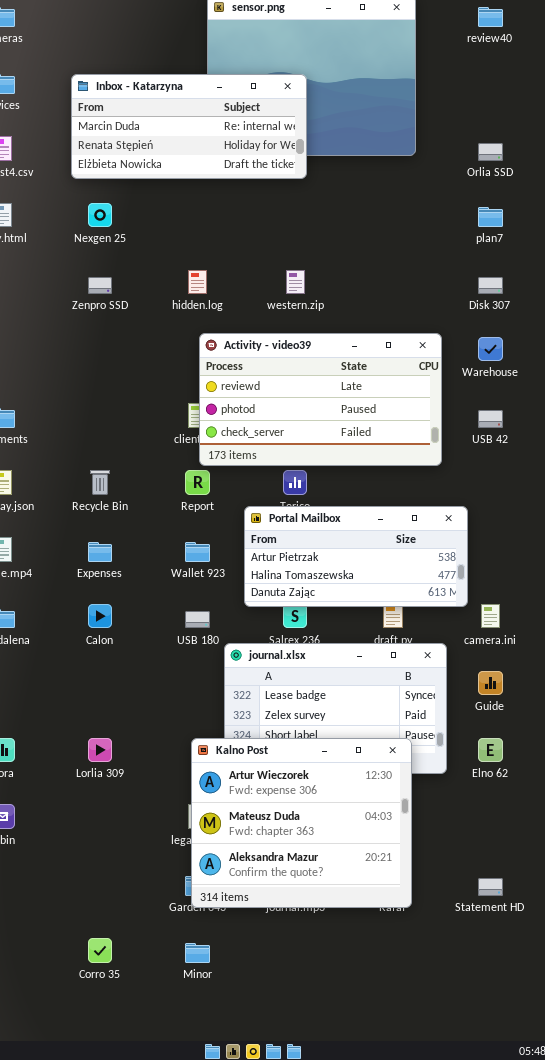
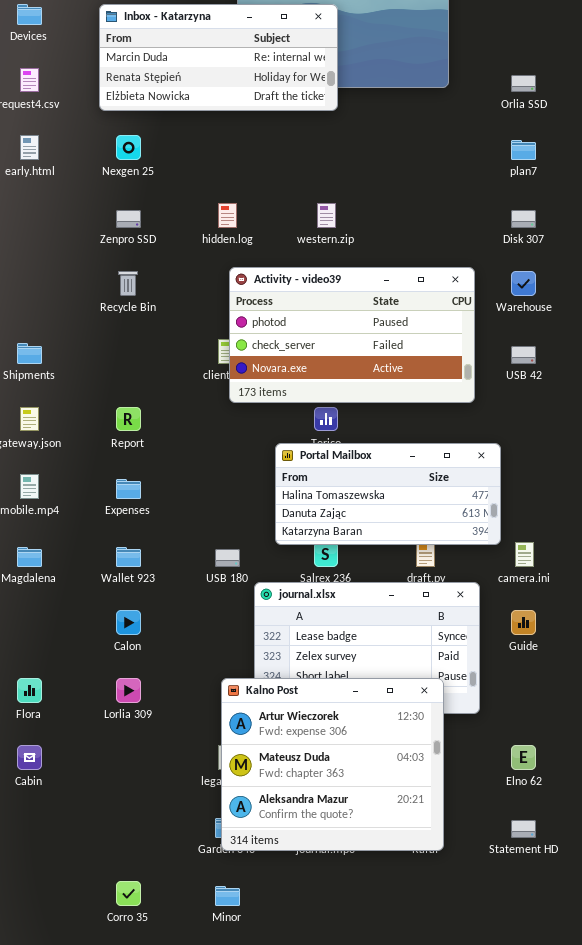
Activity - video39: [199,333,442,466] -> [229,267,475,403], scrolled down 1 row
Recycle Bin: [90,470,110,495] -> [118,271,138,296], moved
Report: [185,470,210,495] -> [116,407,141,431], moved
Portal Mailbox: [244,506,468,607] -> [275,443,501,545], scrolled down 1 row
Wallet 923: [185,542,210,562] -> [116,547,141,567], moved
Calon: [88,604,112,628] -> [116,610,141,635], moved
Elno 62: [478,738,503,762] -> [511,745,536,770], moved

